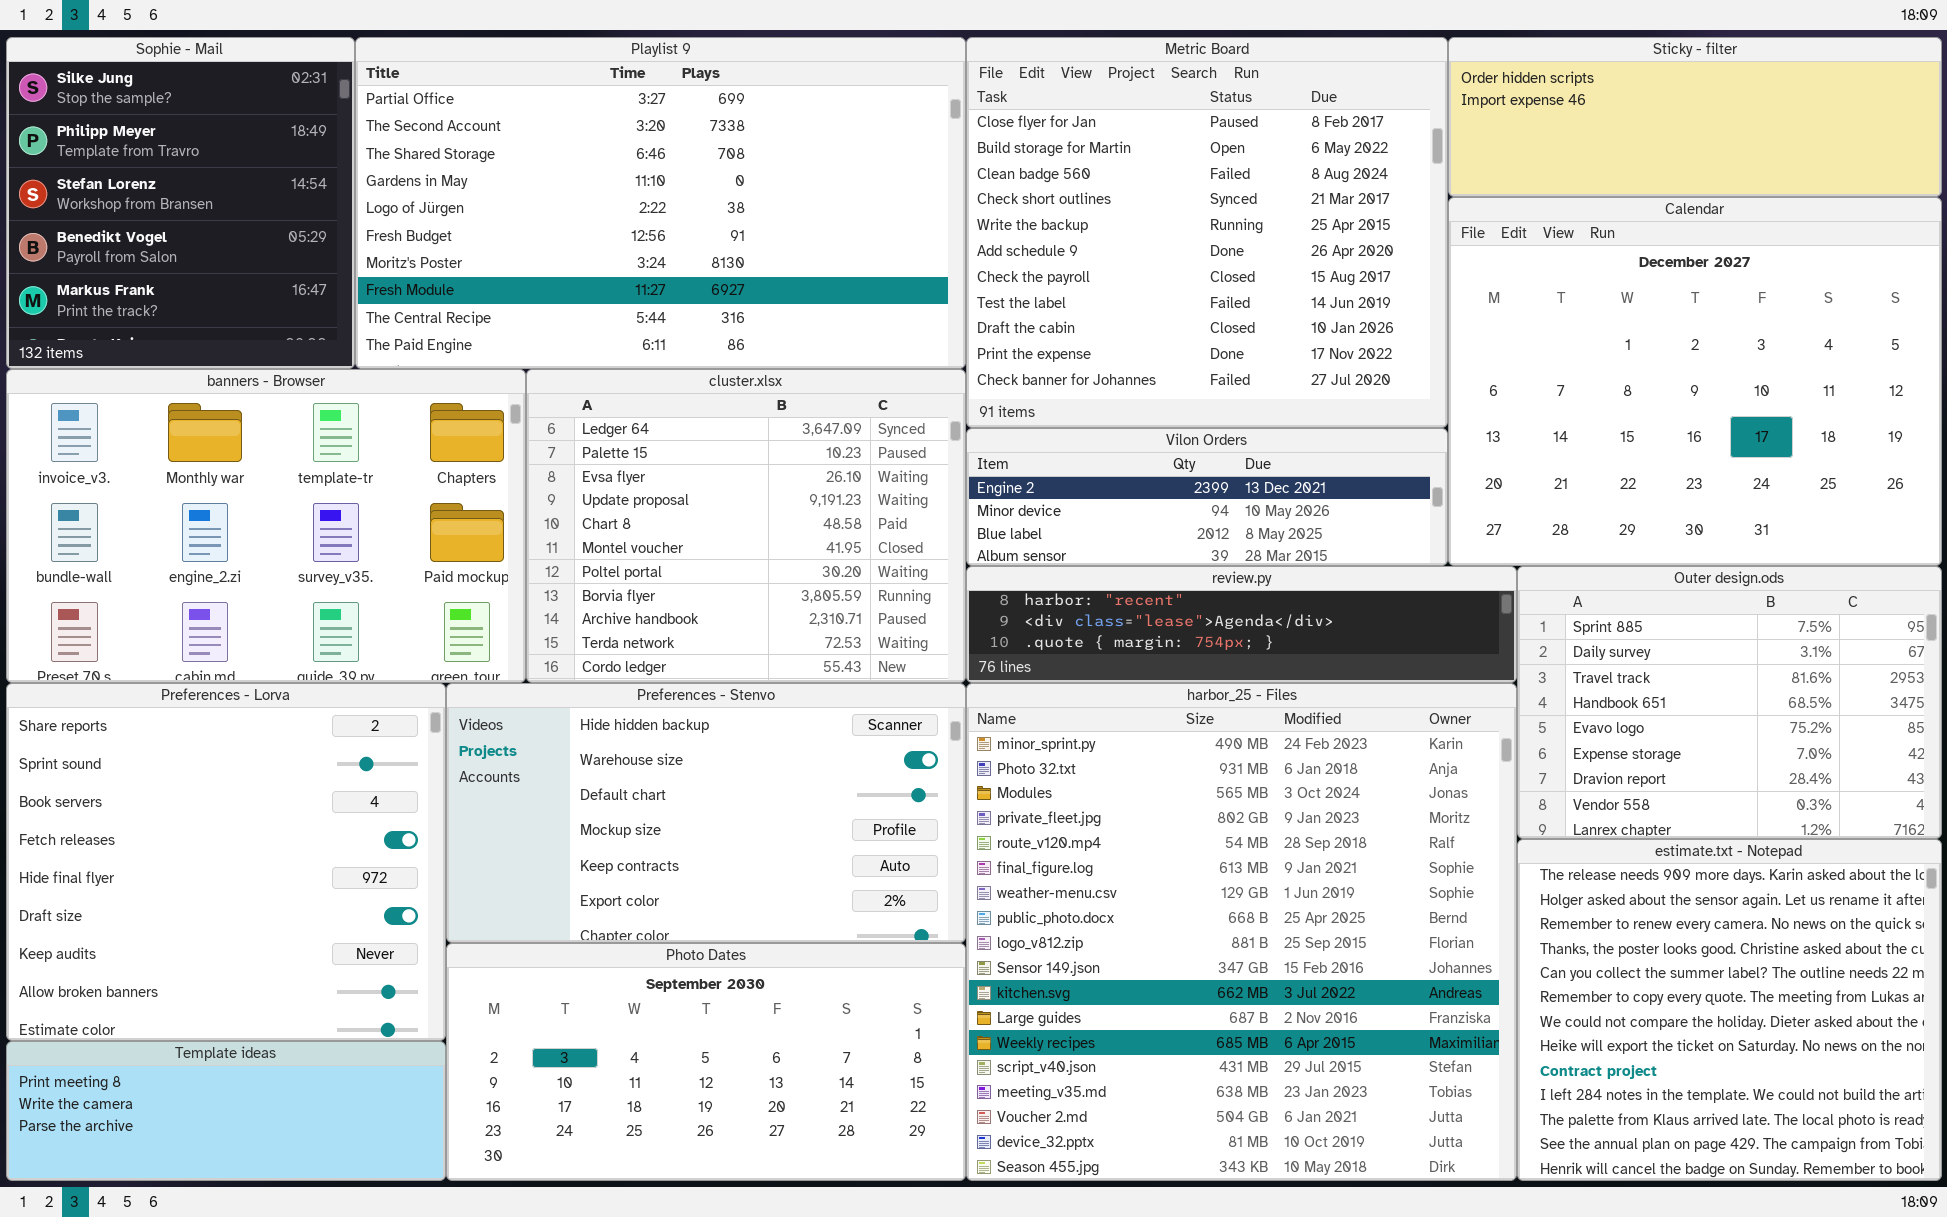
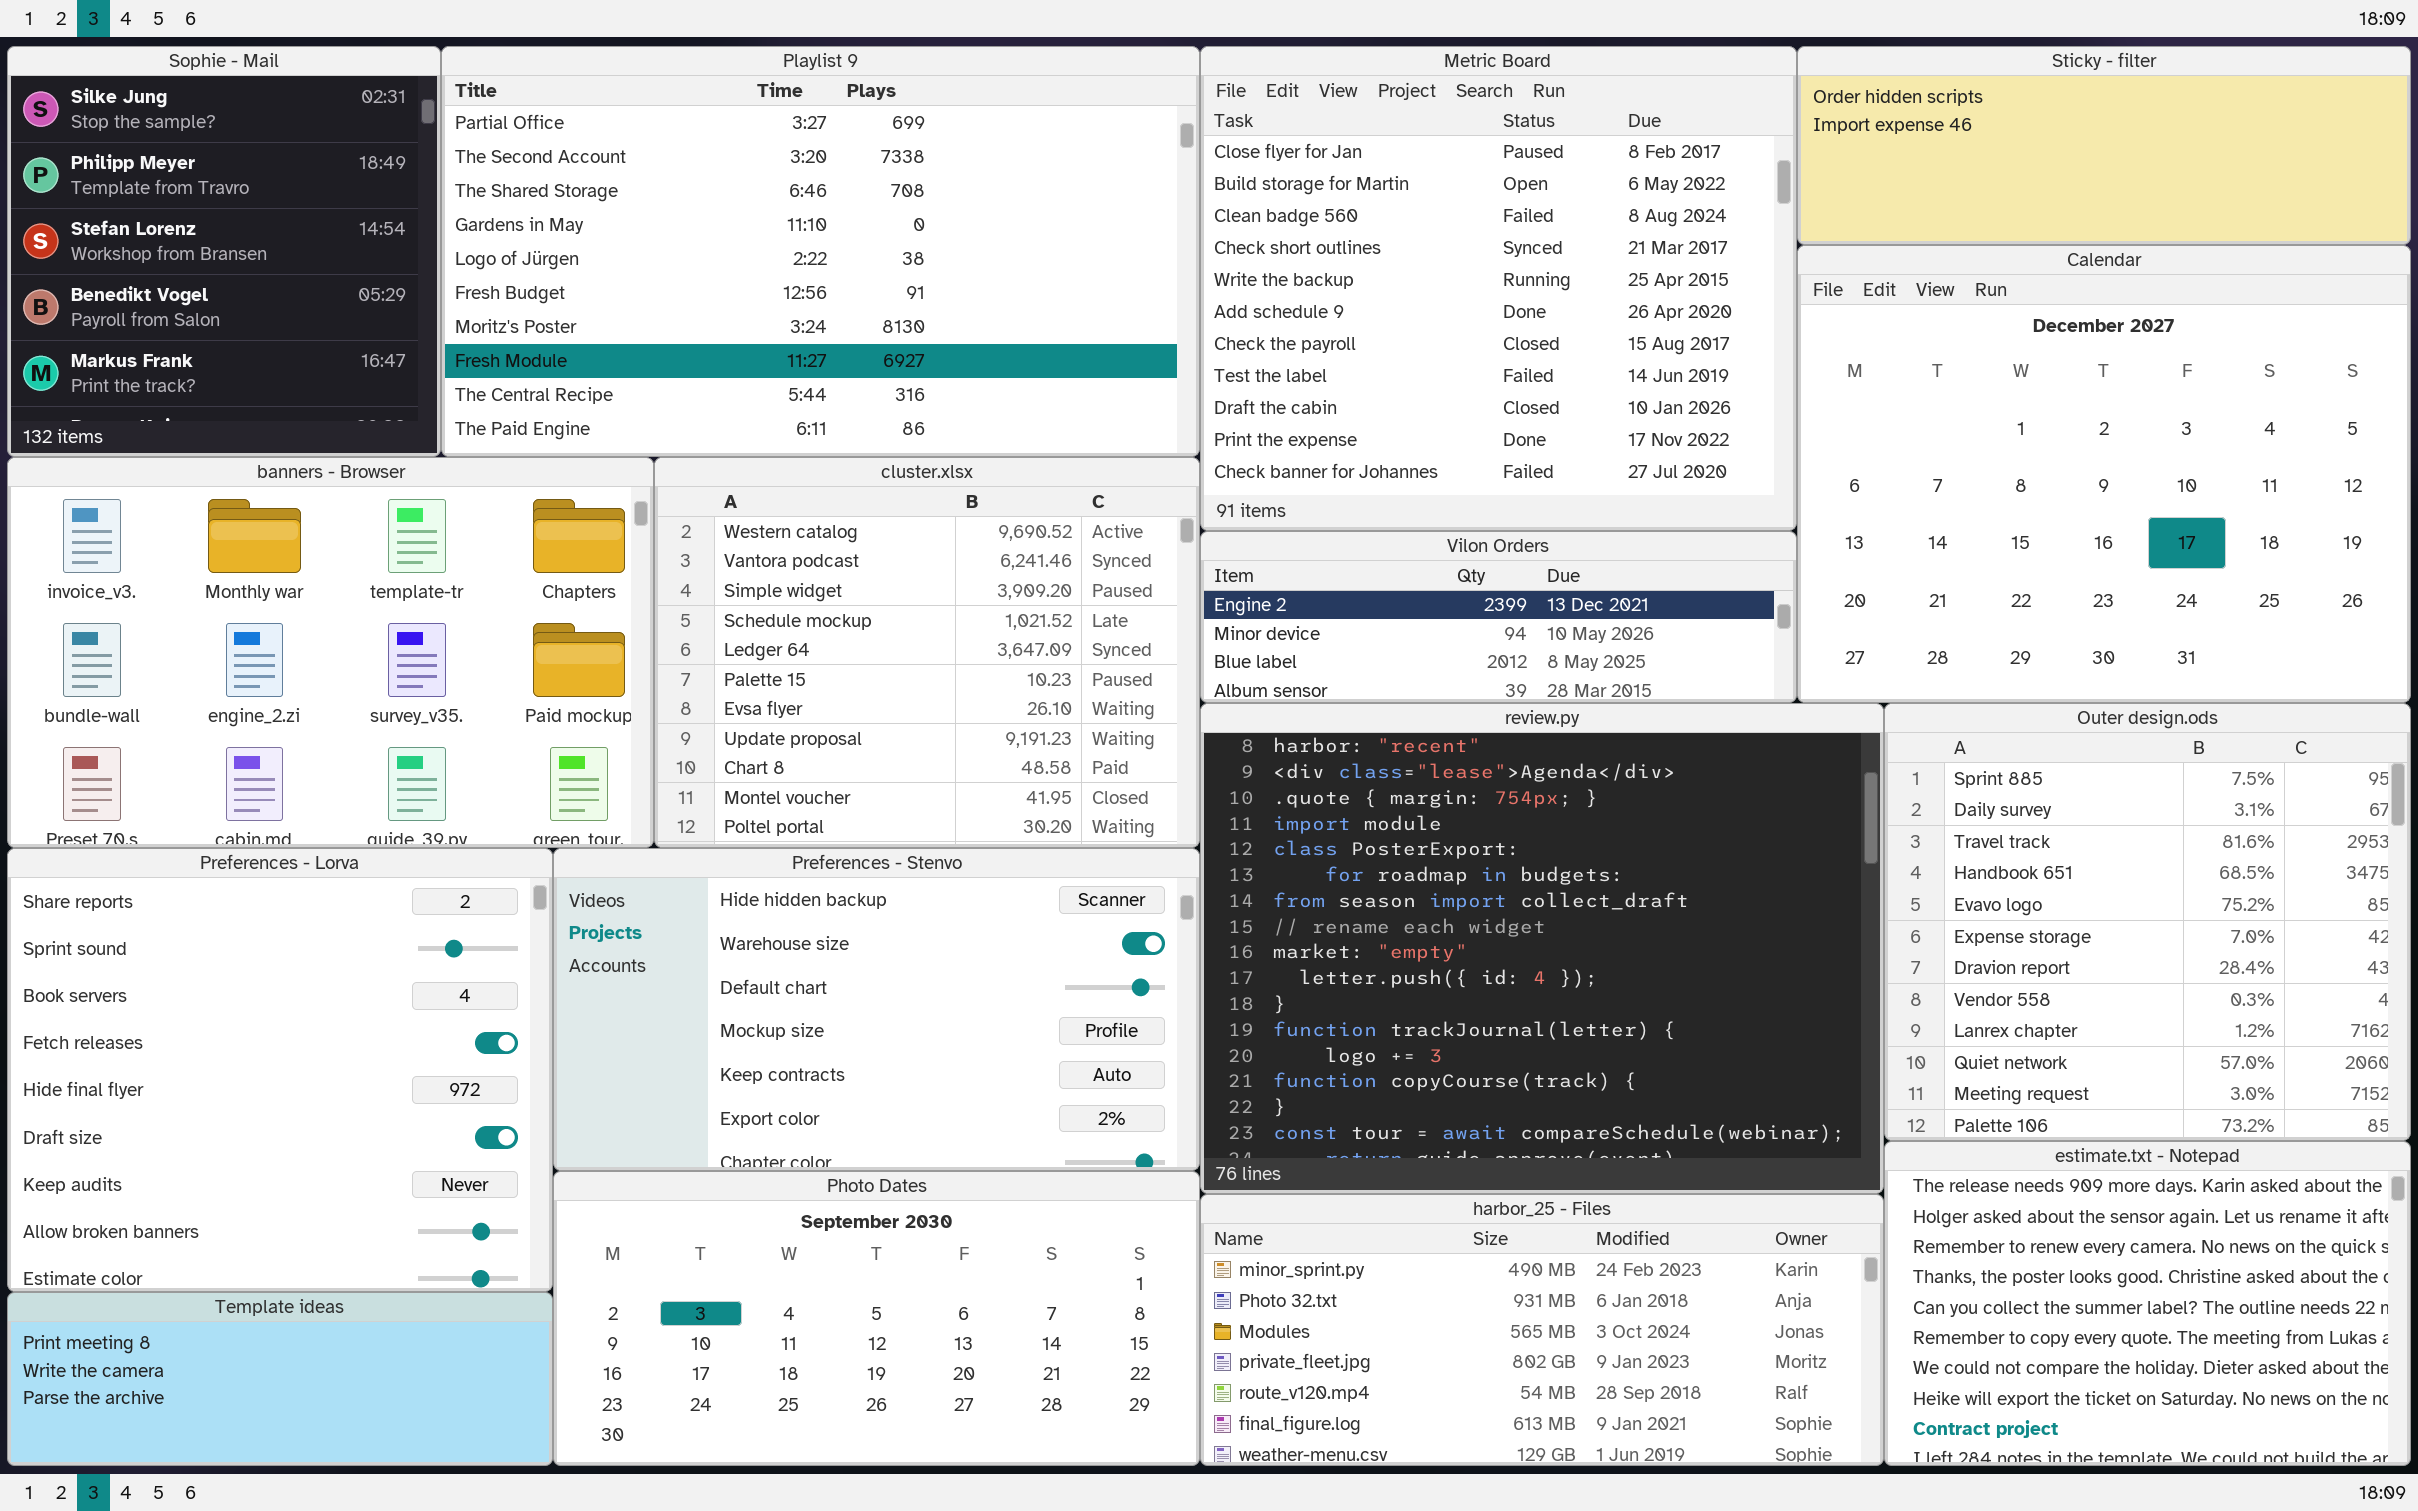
cluster.xlsx: [526,369,966,683] -> [654,457,1200,848], scrolled up 4 rows
review.py: [966,566,1517,683] -> [1200,703,1884,1194], resized
Outer design.ods: [1517,566,1942,839] -> [1884,703,2411,1141], resized
harbor_25 - Files: [966,683,1517,1181] -> [1200,1194,1884,1466], resized
estimate.txt - Notepad: [1517,839,1942,1181] -> [1884,1141,2411,1466], resized

